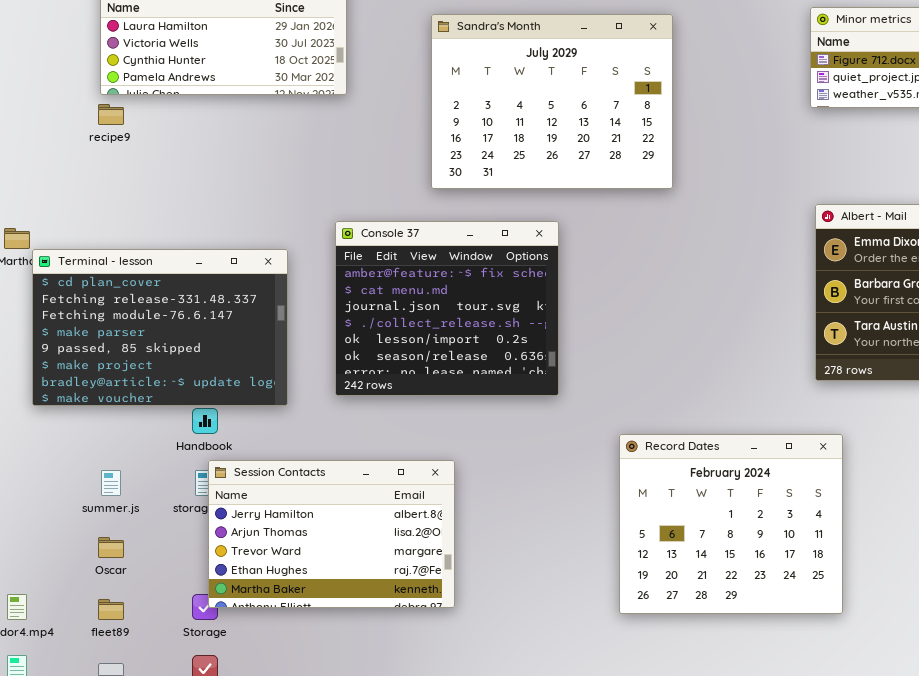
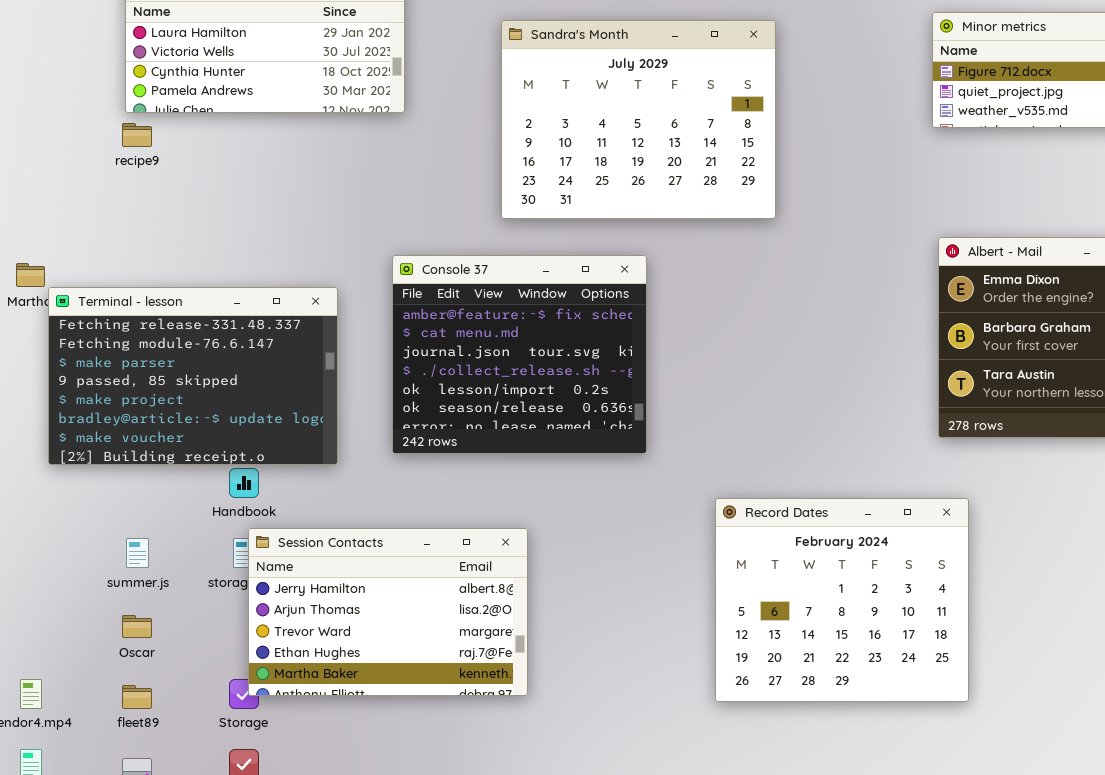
Terminal - lesson: [32,249,288,406] -> [48,287,338,465], scrolled down 1 row

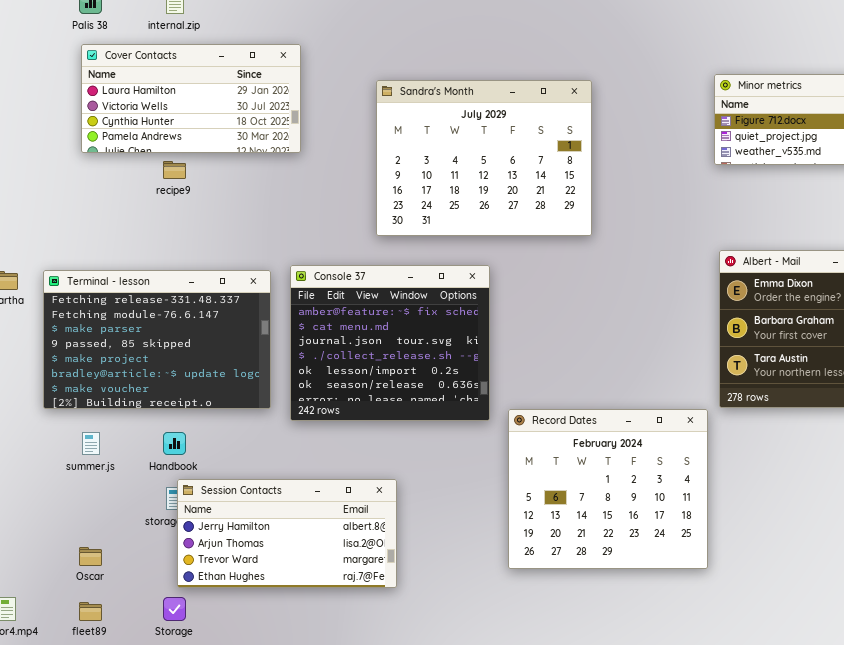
recipe9: [122,123,152,147] -> [163,161,186,179], moved
Terminal - lesson: [48,287,338,465] -> [43,270,271,409], moved
Record Dates: [715,498,969,702] -> [508,409,708,569], moved
Session Contacts: [248,528,528,696] -> [177,479,397,588], resized
summer.js: [126,538,149,568] -> [82,432,100,455], moved

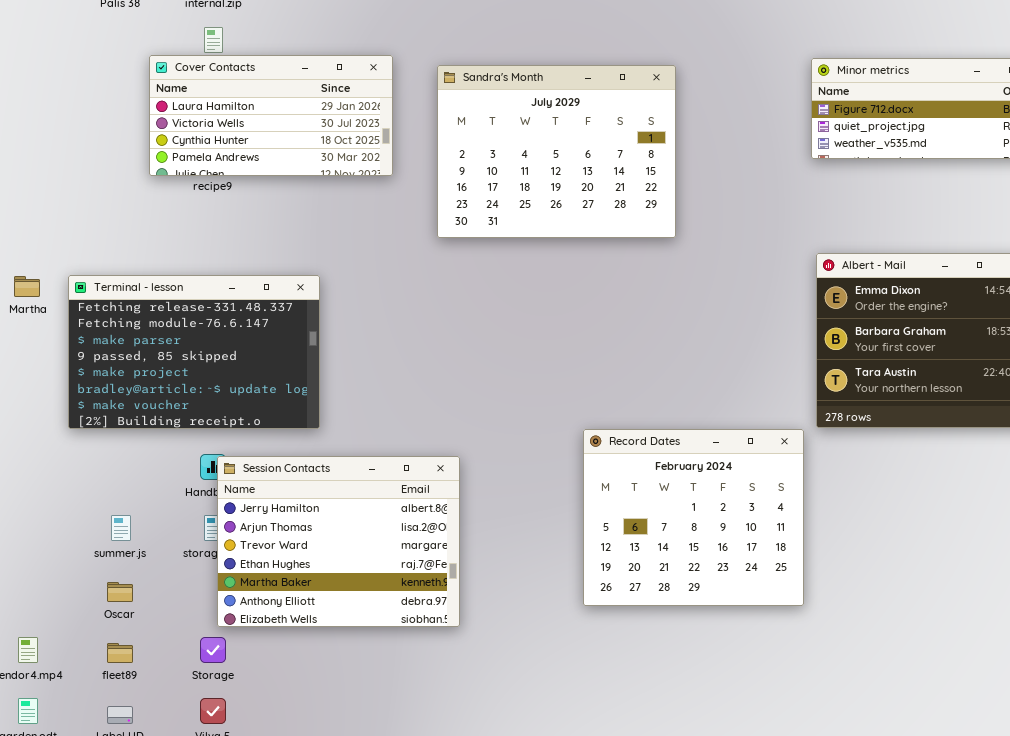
Cover Contacts: [81,44,301,153] -> [149,55,393,176], moved
Console 37: [290,265,490,421] -> none, closed
summer.js: [82,432,100,455] -> [111,515,131,541], moved
Session Contacts: [177,479,397,588] -> [217,456,460,627], resized

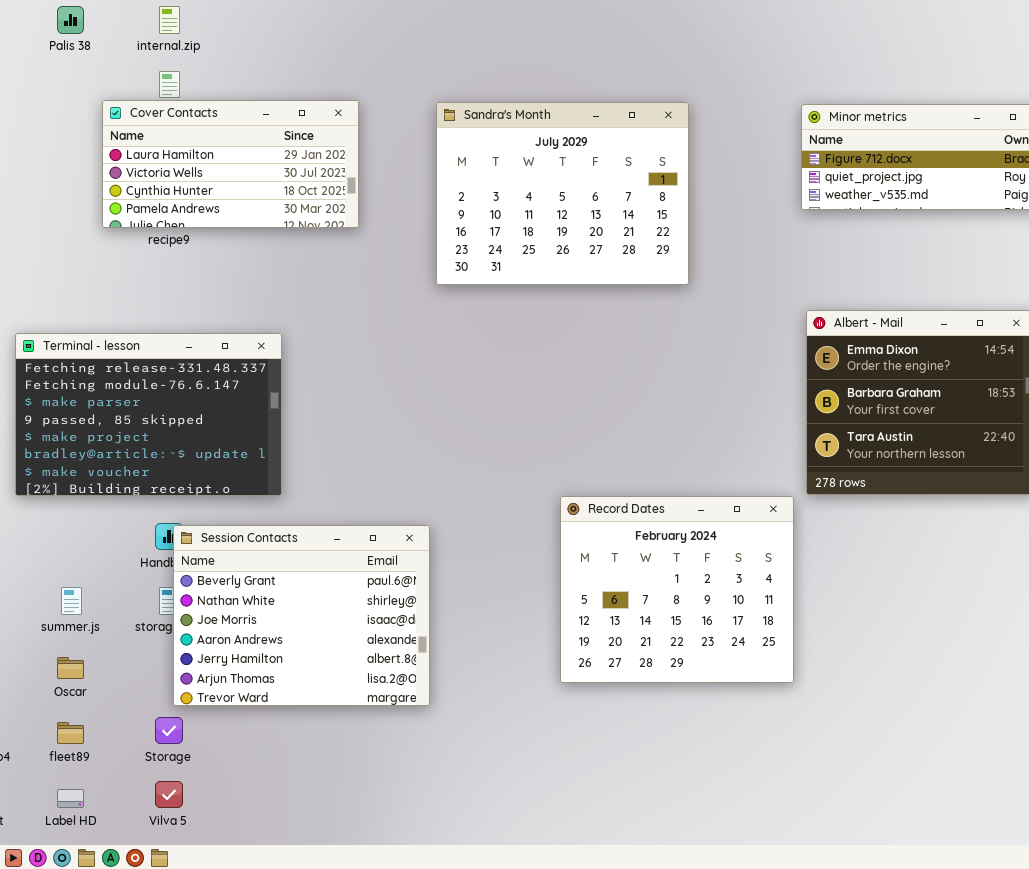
Sandra's Month: [437,65,676,238] -> [436,102,689,285], moved
Session Contacts: [217,456,460,627] -> [173,525,430,706], scrolled up 4 rows

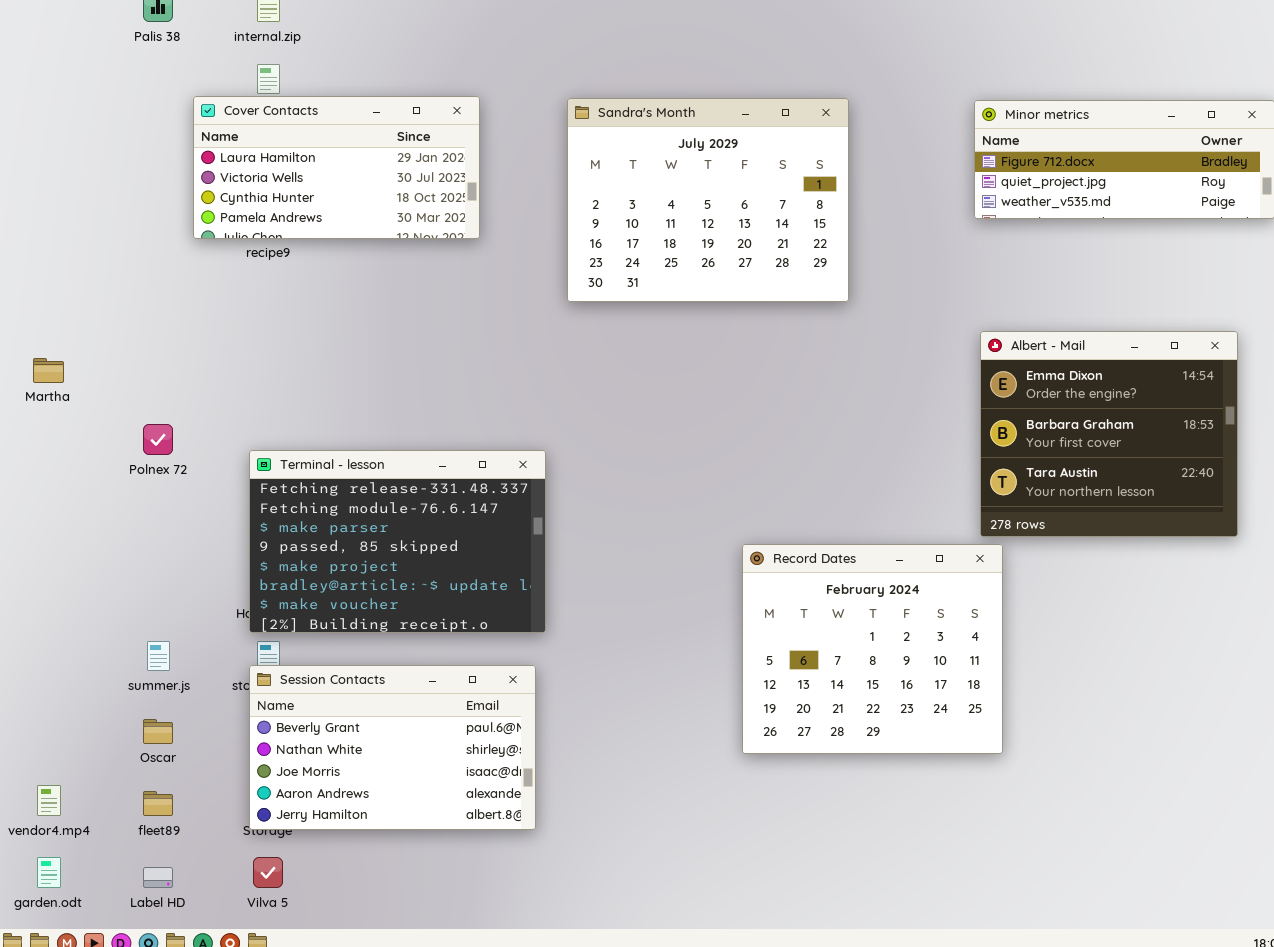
Terminal - lesson: [15,333,282,496] -> [249,450,546,633], moved
Record Dates: [560,496,794,683] -> [742,544,1003,754], moved
Session Contacts: [173,525,430,706] -> [249,665,536,830], moved, resized

